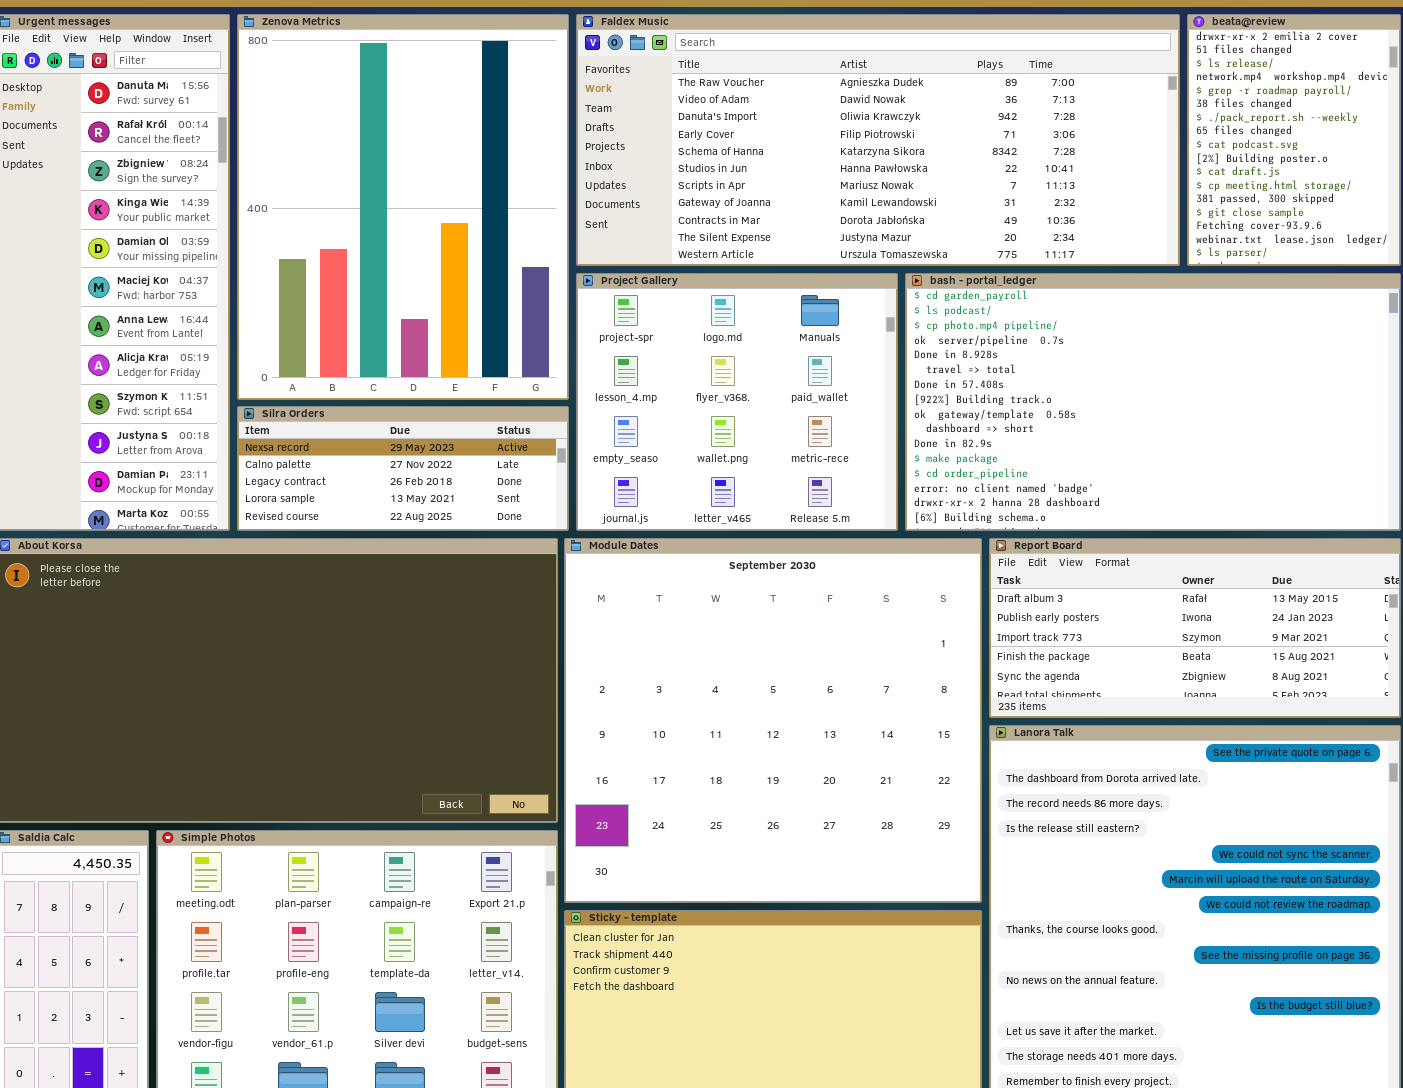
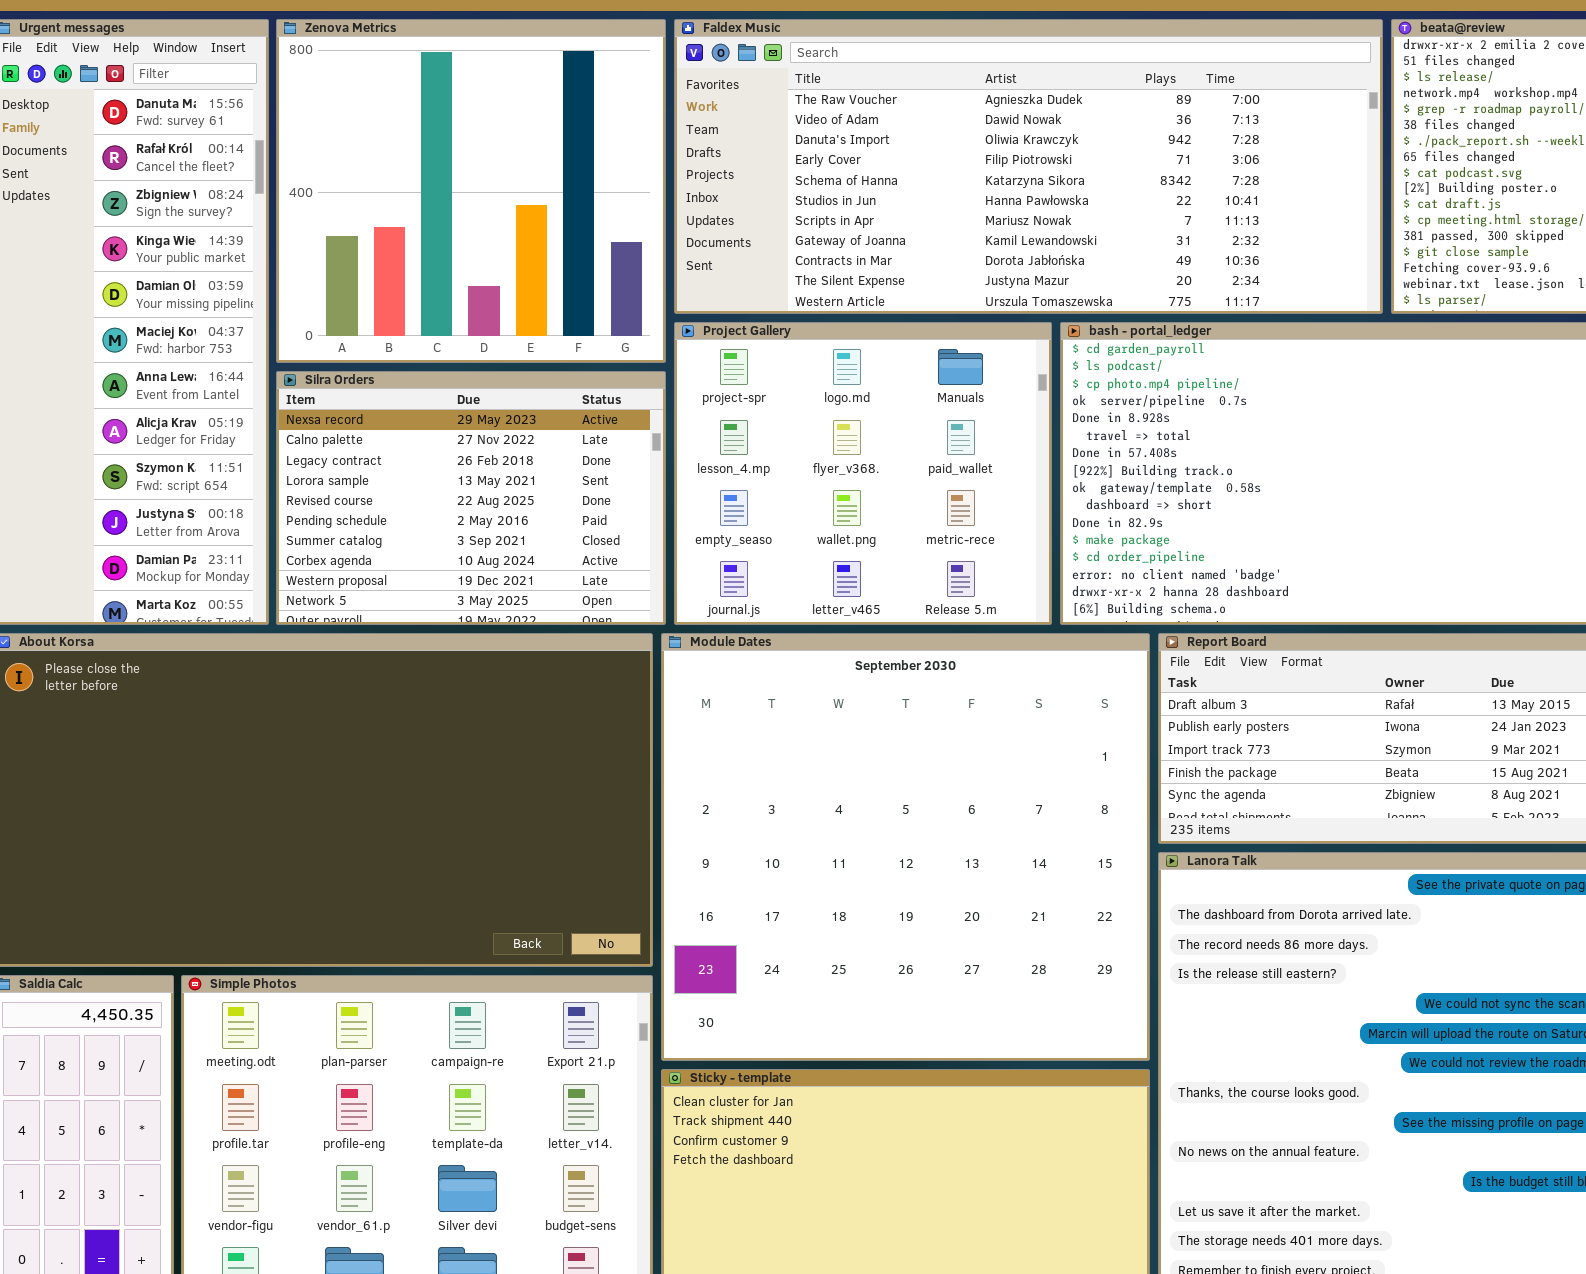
Zenova Metrics: [237,14,569,400] -> [276,19,666,363], resized
Silra Orders: [237,406,569,531] -> [276,371,666,625], resized

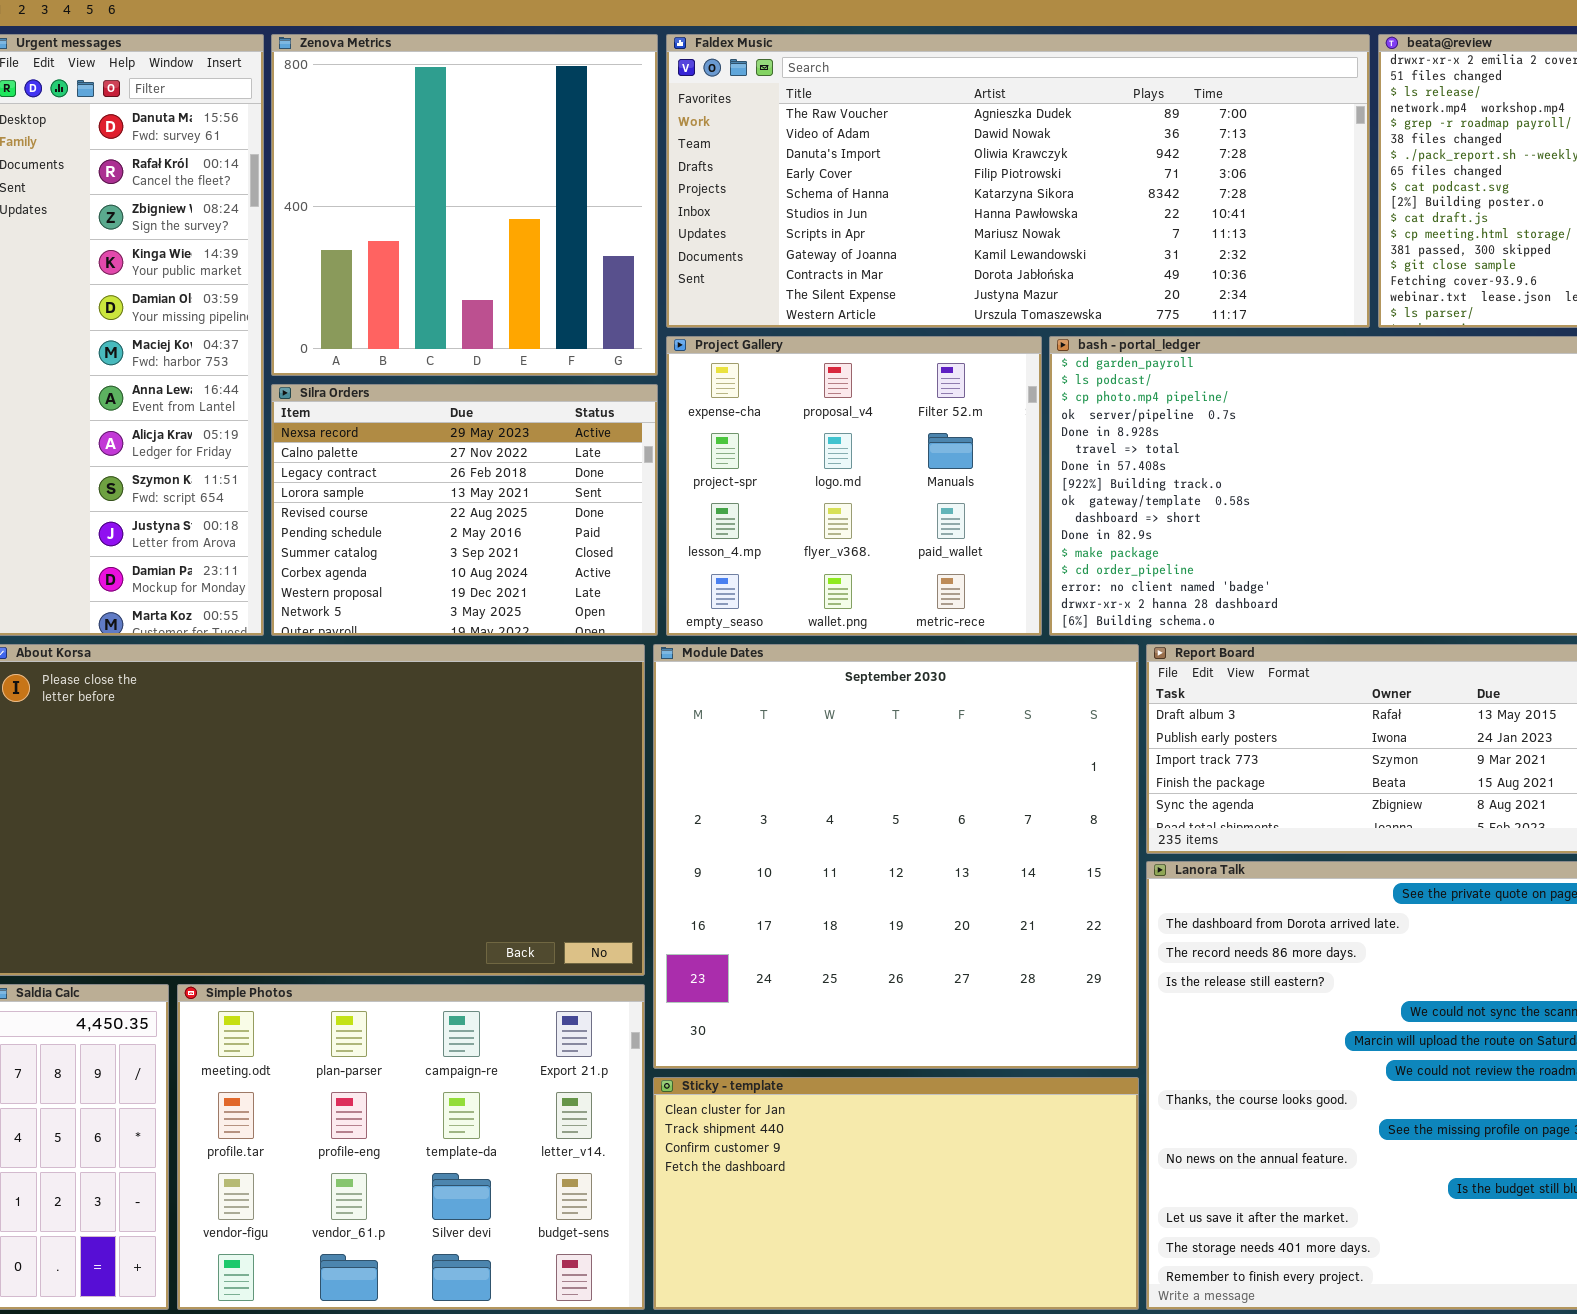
Project Gallery: [674,322,1052,625] -> [666,336,1042,636], scrolled up 1 row

